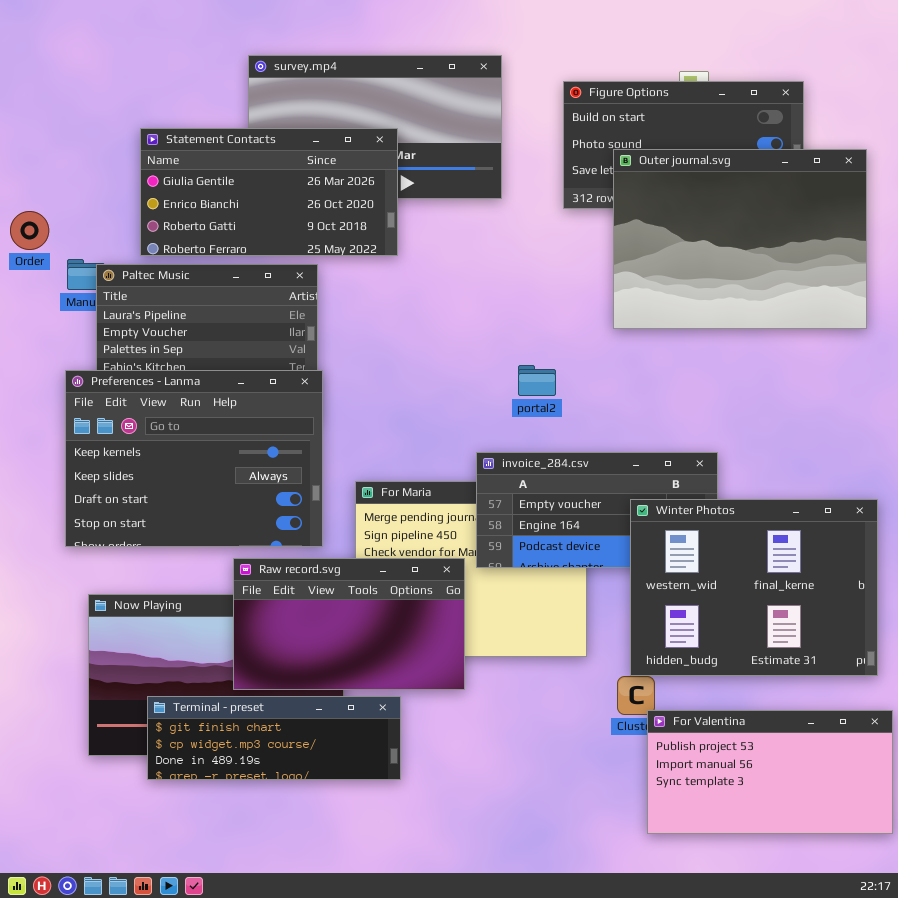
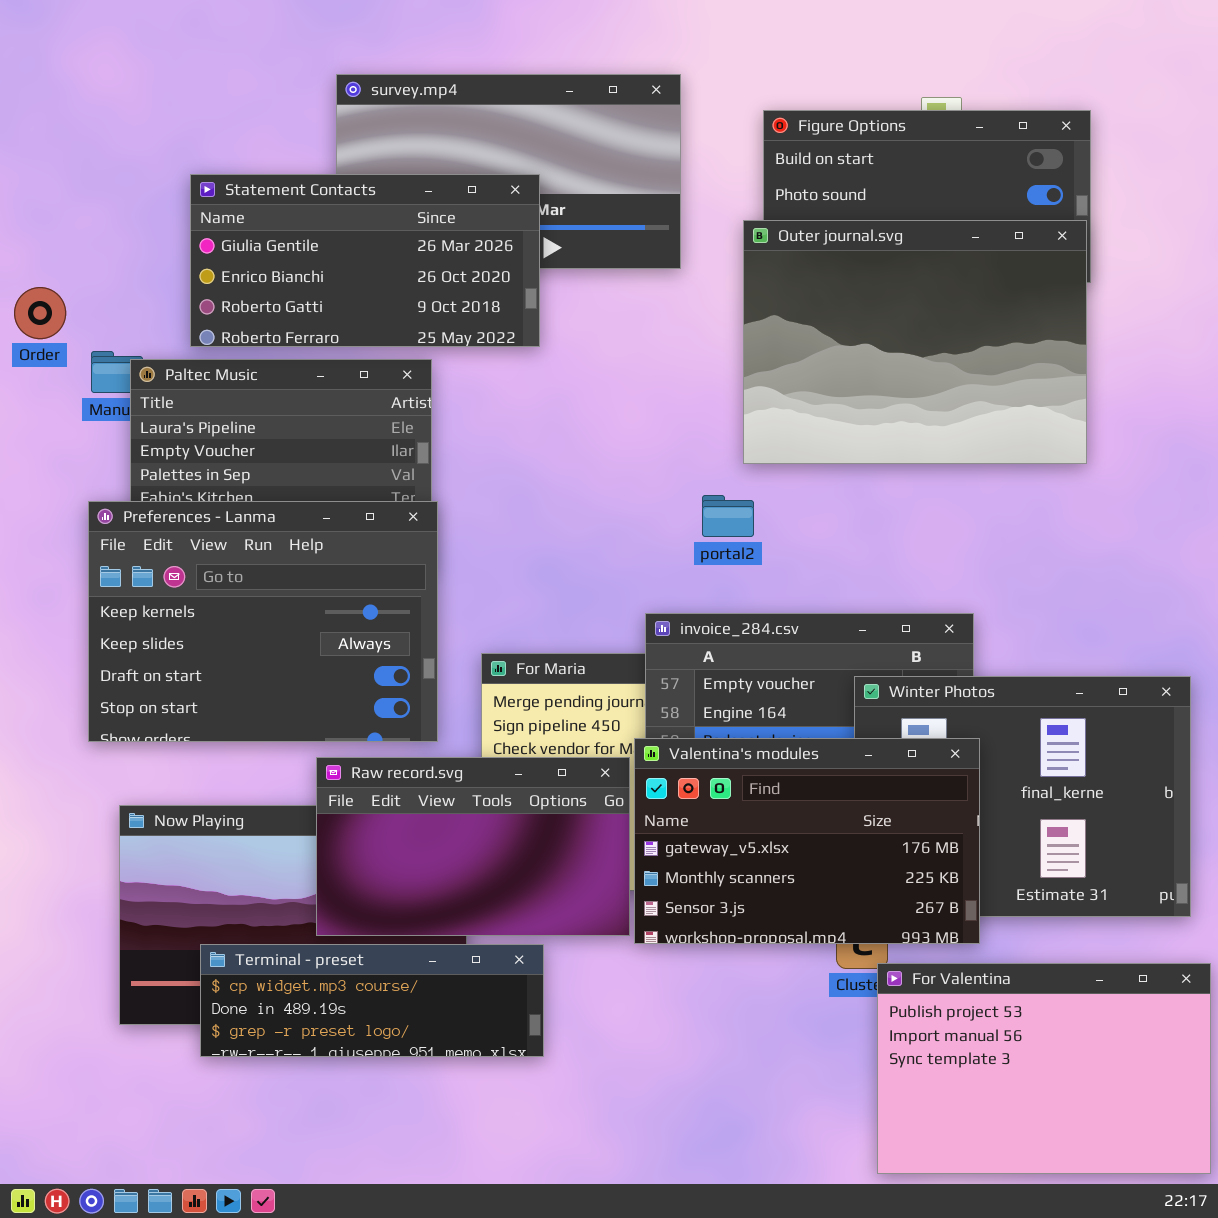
Outer journal.svg: [613,149,867,329] -> [743,220,1087,464], moved
Valentina's modules: none -> [634,738,980,944], opened
Terminal - preset: [147,696,401,780] -> [200,944,544,1057], scrolled down 1 row
For Valentina: [647,710,893,834] -> [877,963,1211,1174], resized

